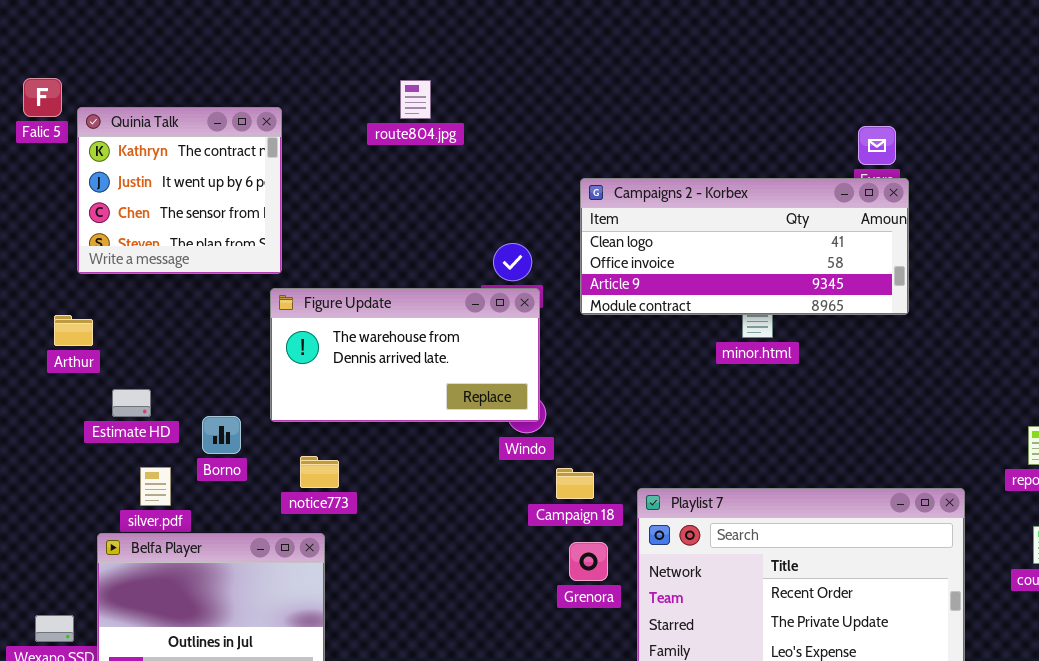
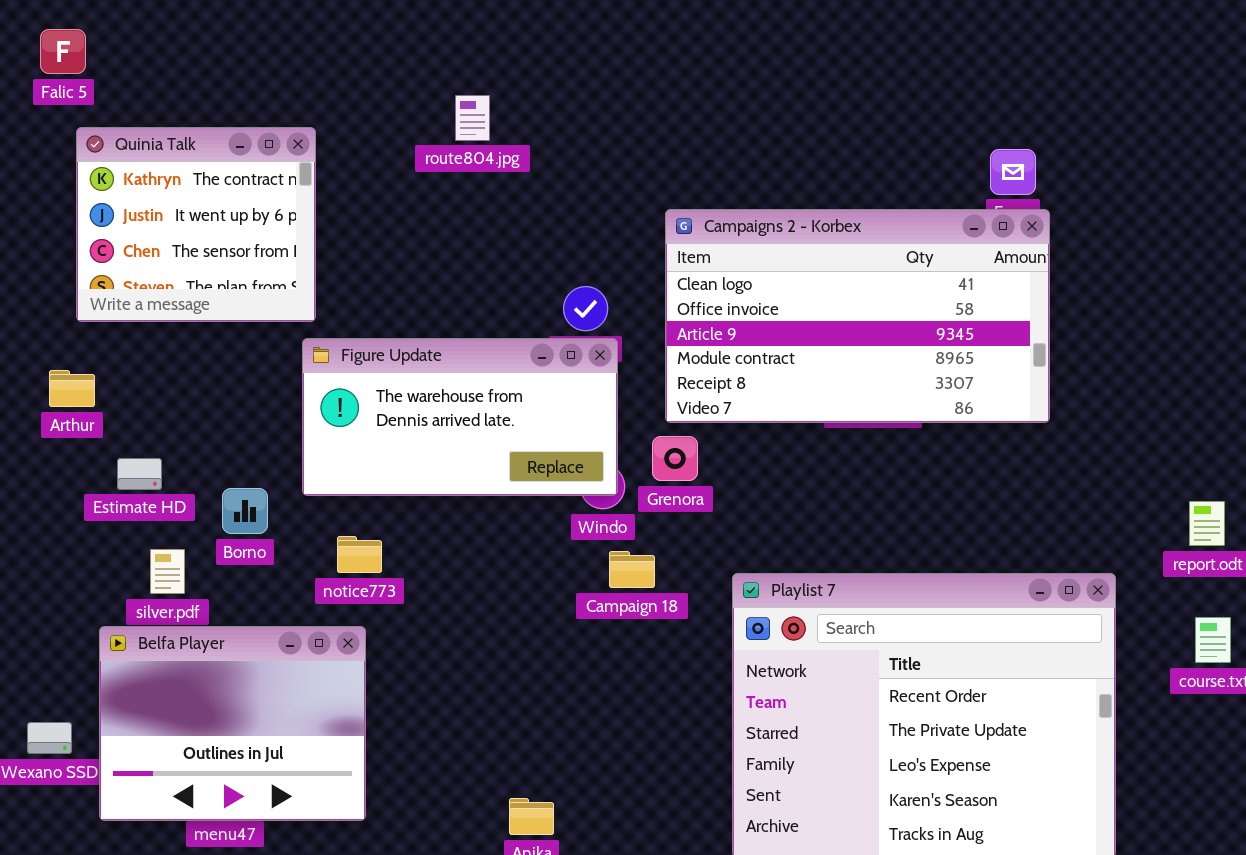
Falic 5: [23,78,62,117] -> [40,29,86,74], moved
Campaigns 2 - Korbex: [580,178,909,315] -> [665,209,1050,423], resized
Campaign 18: [556,468,594,499] -> [609,551,655,588], moved
Grenora: [569,542,608,581] -> [652,436,698,481], moved

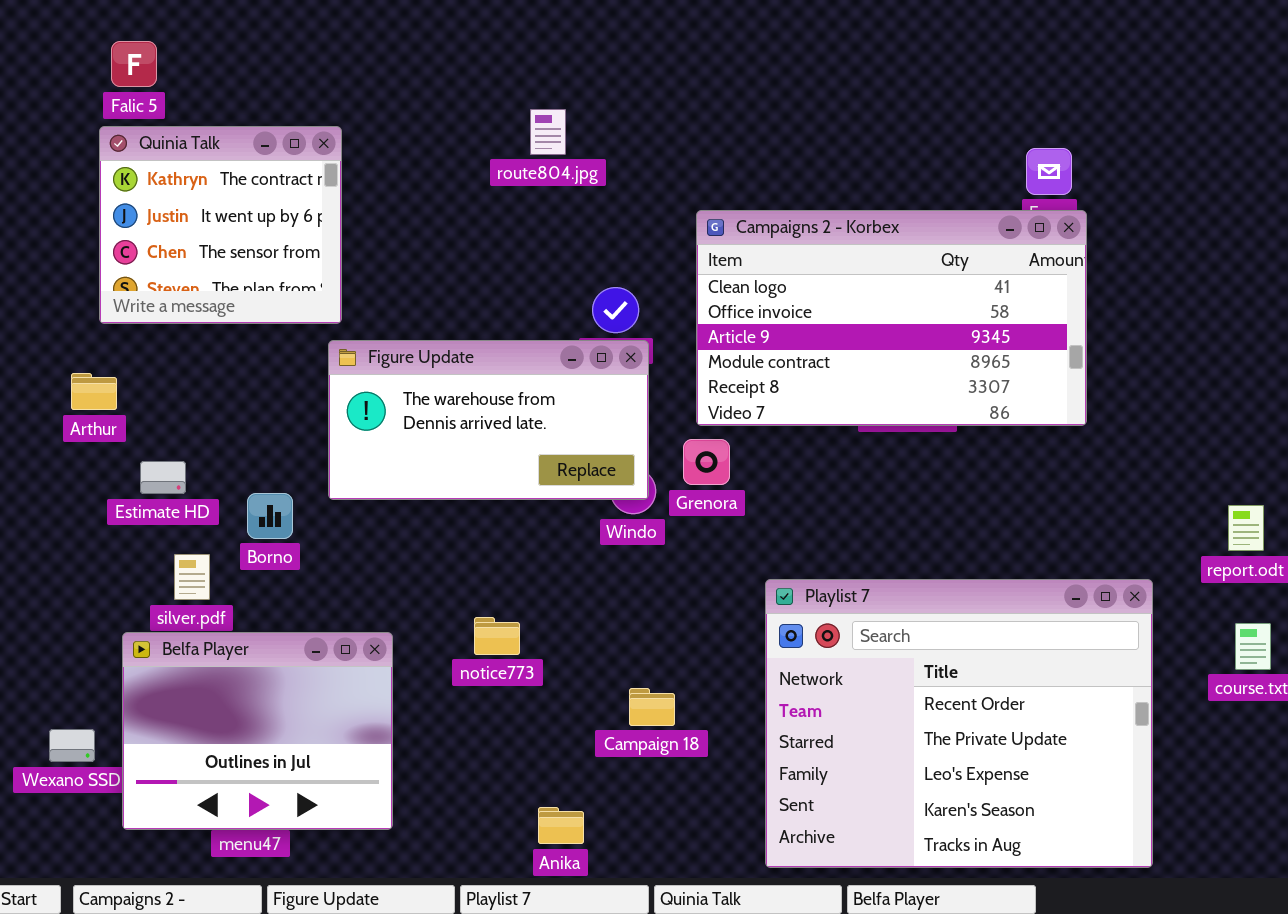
Falic 5: [40,29,86,74] -> [111,41,157,87], moved
route804.jpg: [455,95,490,141] -> [530,109,566,155], moved
notice773: [337,536,382,573] -> [474,617,520,655], moved
Campaign 18: [609,551,655,588] -> [629,688,675,726], moved

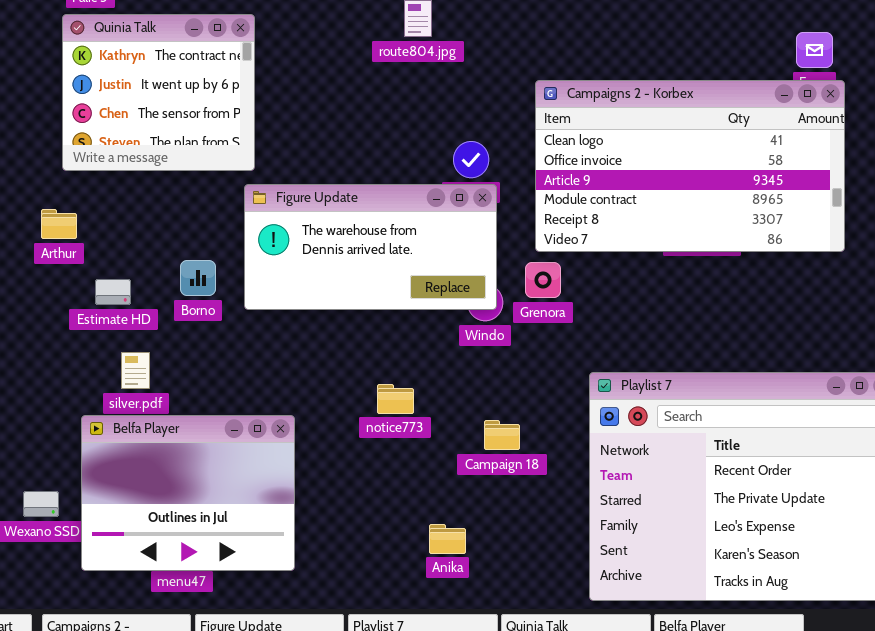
Borno: [247,493,293,539] -> [180,260,216,296], moved
notice773: [474,617,520,655] -> [377,384,414,414], moved
Campaign 18: [629,688,675,726] -> [484,420,520,450], moved
Anika: [538,807,584,844] -> [429,524,466,554], moved

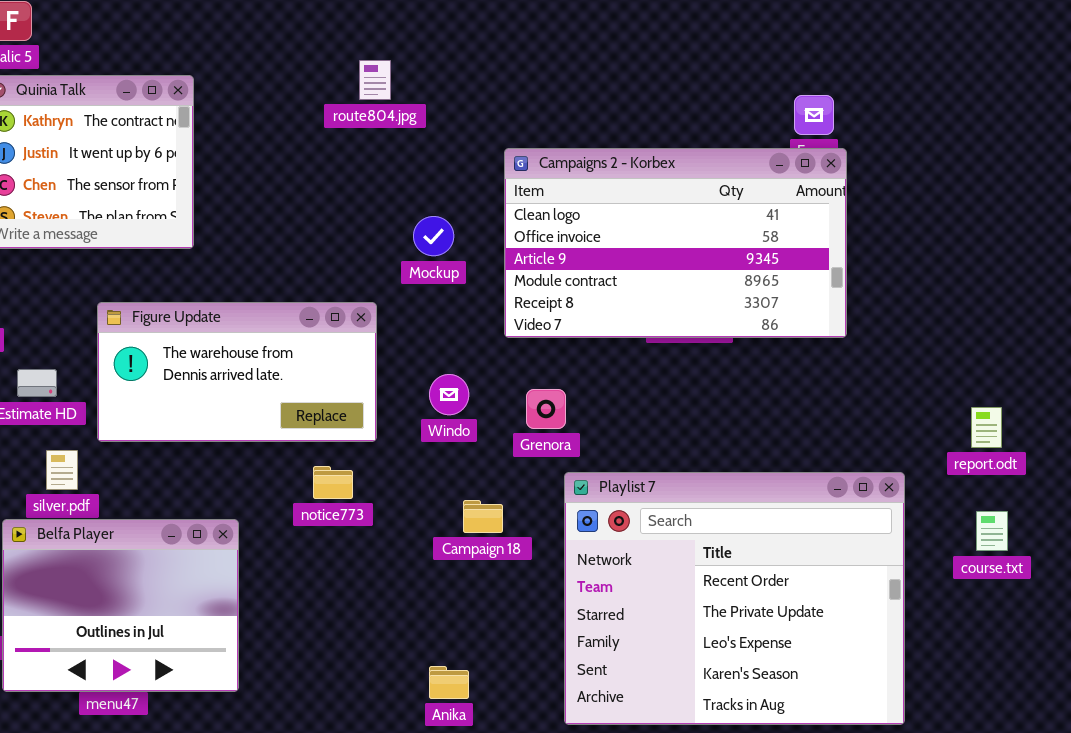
Figure Update: [244,184,497,310] -> [97,302,377,442], moved
Grenora: [525,262,561,298] -> [526,389,566,429], moved
notice773: [377,384,414,414] -> [313,466,353,499], moved
Campaign 18: [484,420,520,450] -> [463,500,503,533], moved
Anika: [429,524,466,554] -> [429,666,469,699], moved

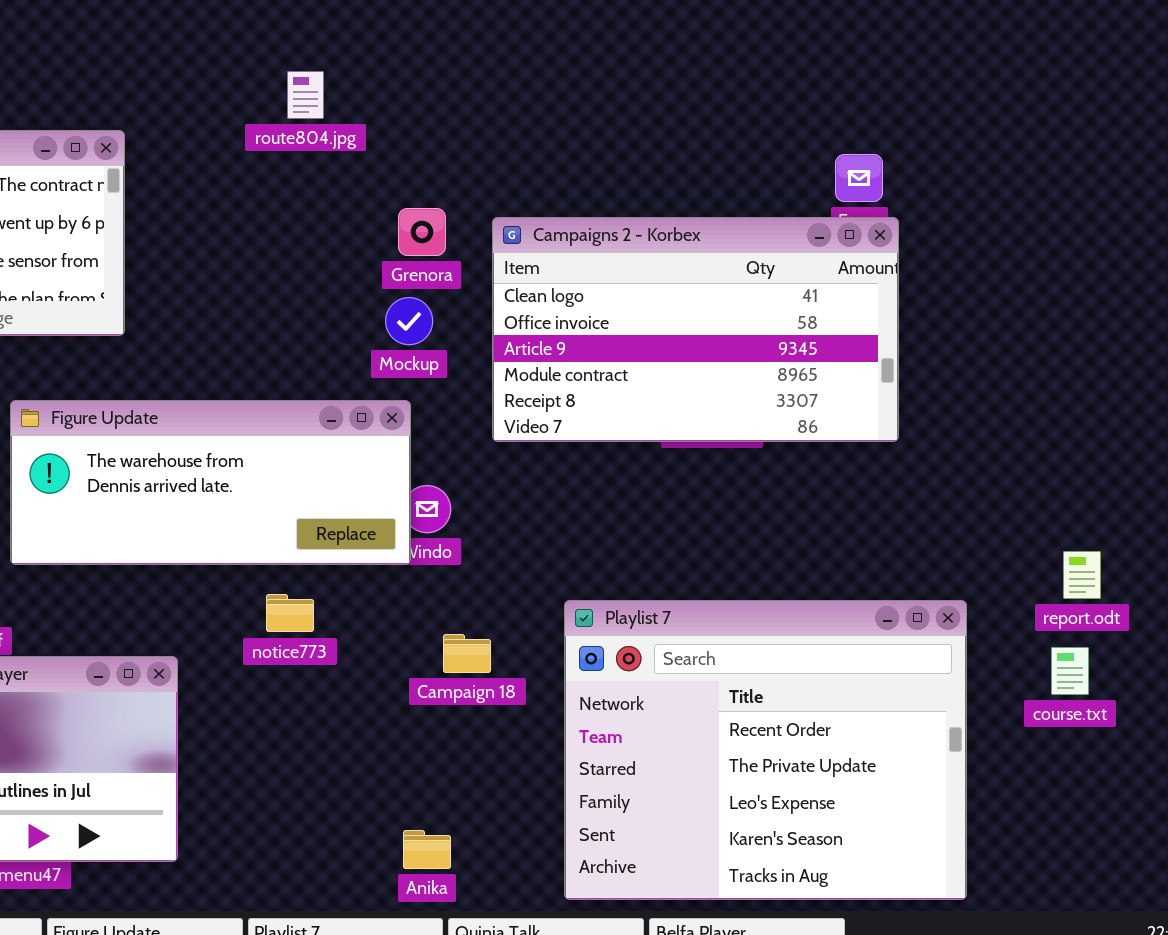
route804.jpg: [359,60,391,100] -> [287,71,324,119], moved
Figure Update: [97,302,377,442] -> [10,400,411,565], resized
Grenora: [526,389,566,429] -> [398,208,446,256], moved
report.odt: [971,407,1002,448] -> [1063,551,1101,599], moved

